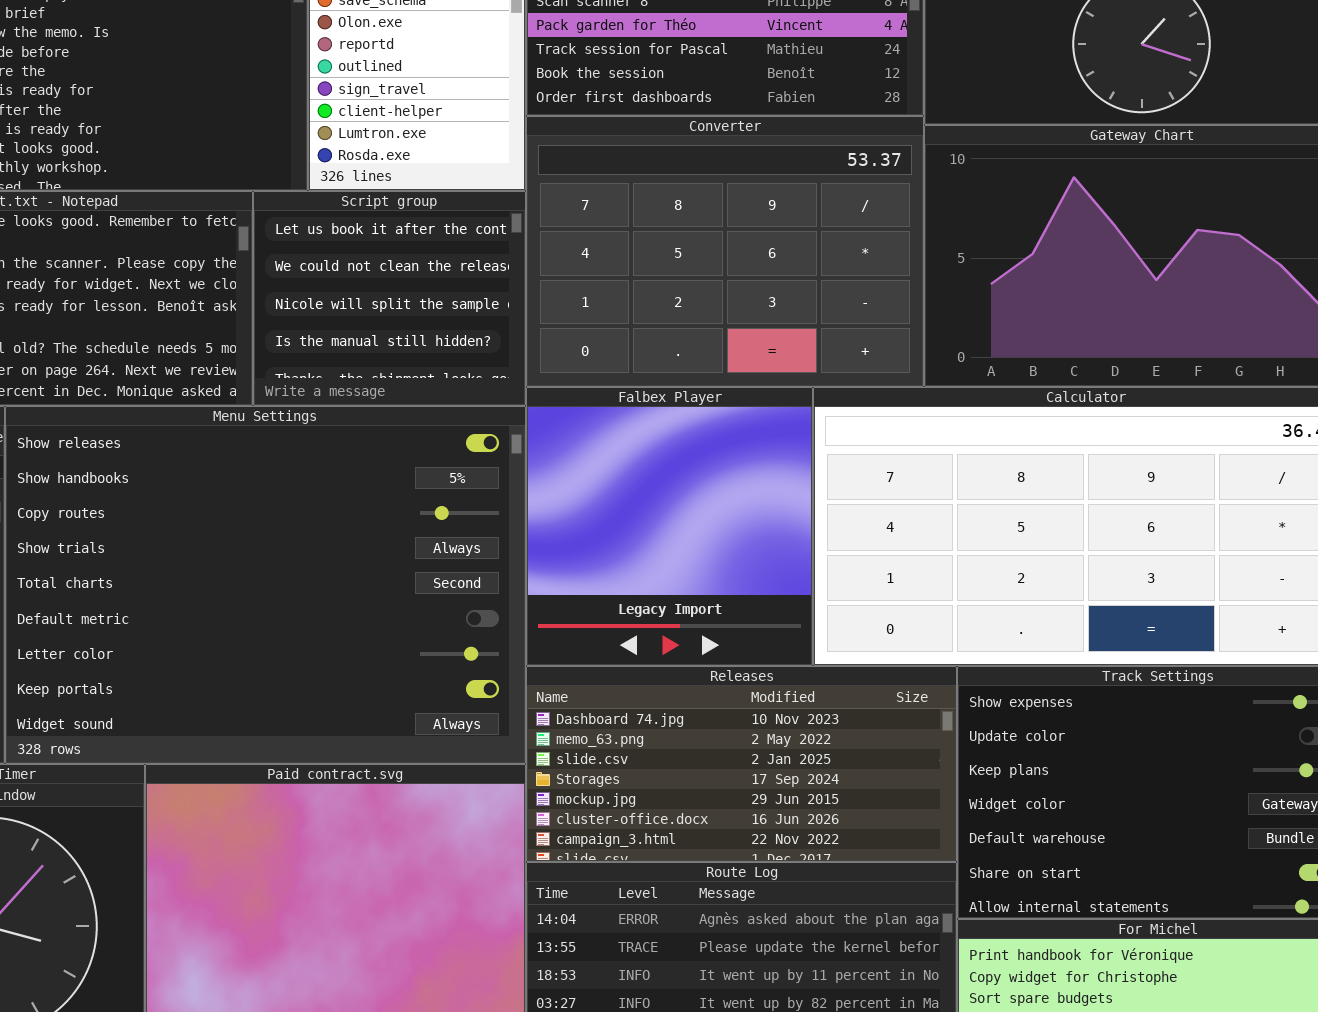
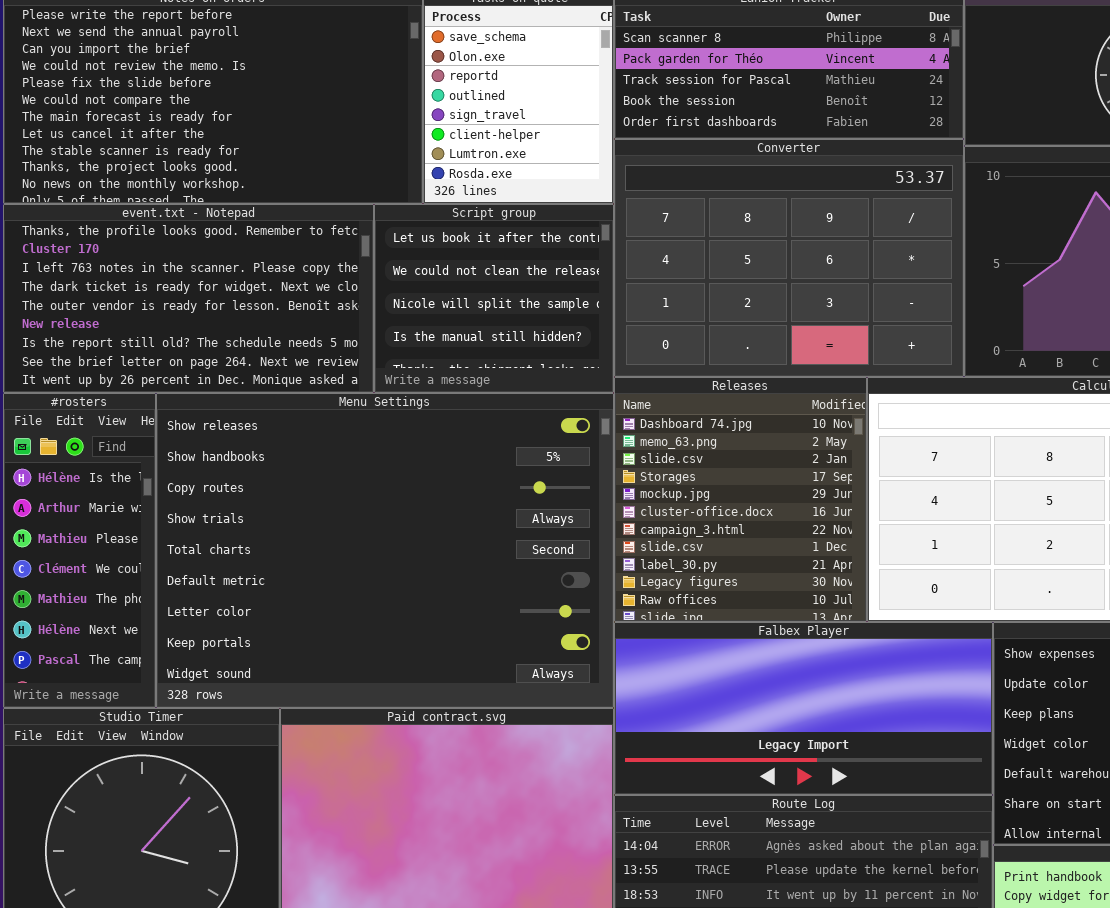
Falbex Player: [526,387,813,666] -> [614,622,993,795], moved, resized
Releases: [526,666,957,862] -> [614,377,867,622], moved, resized

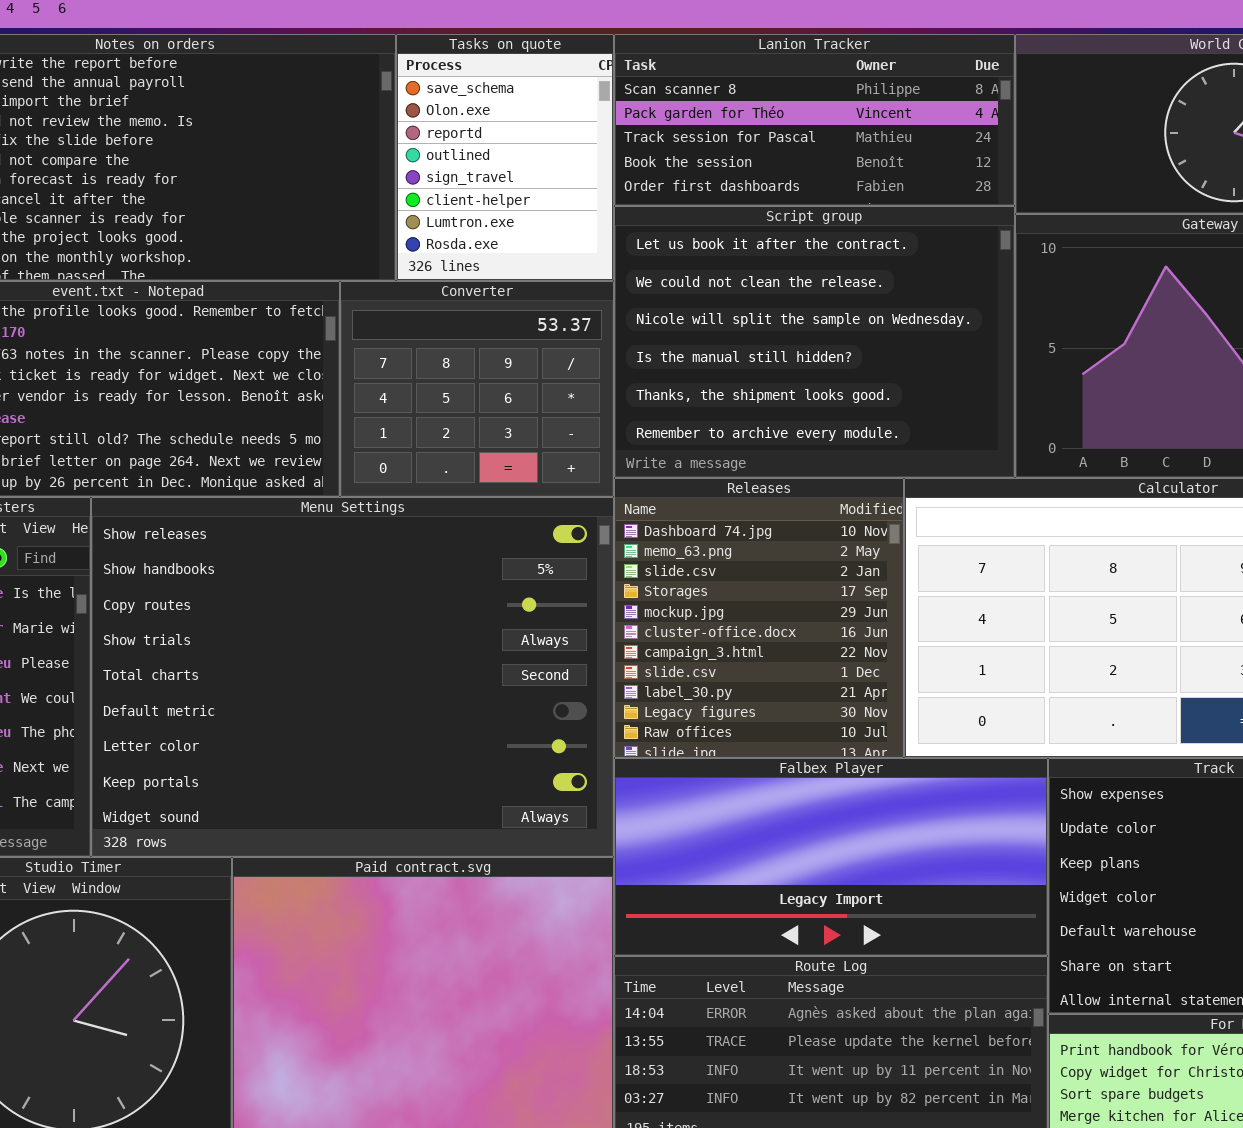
Converter: [614,139,964,377] -> [340,281,614,497], moved, resized
Script group: [374,204,614,393] -> [614,206,1015,478], moved, resized

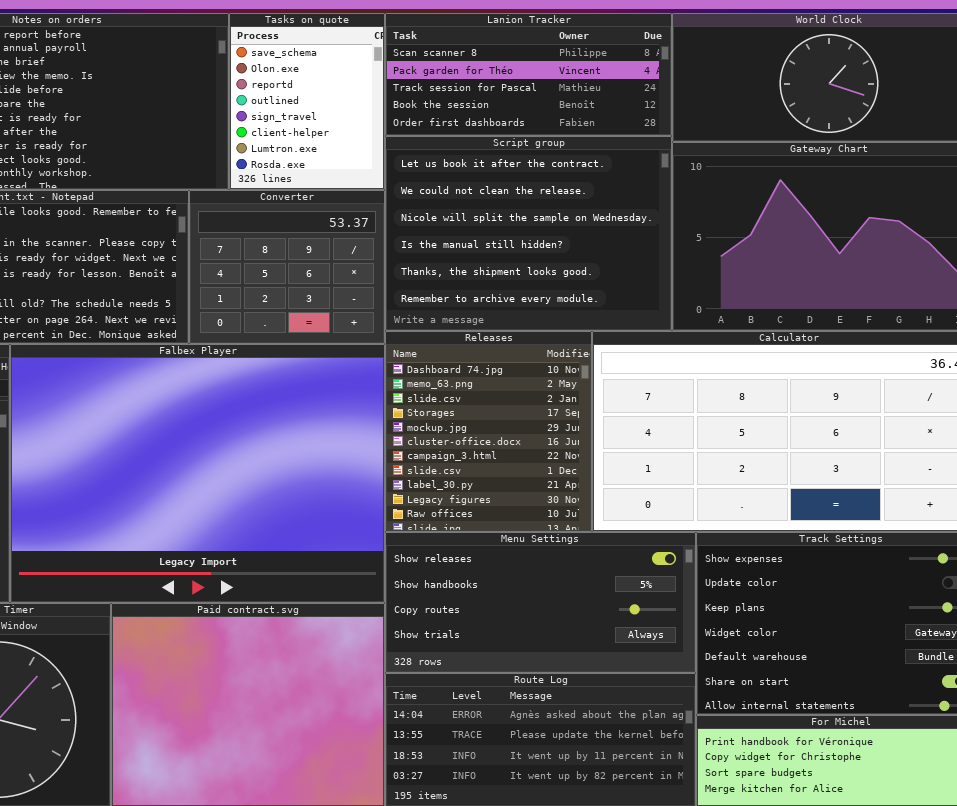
Menu Settings: [91,497,614,857] -> [385,532,696,673], moved, resized
Falbex Player: [614,758,1048,956] -> [10,344,385,603], moved, resized

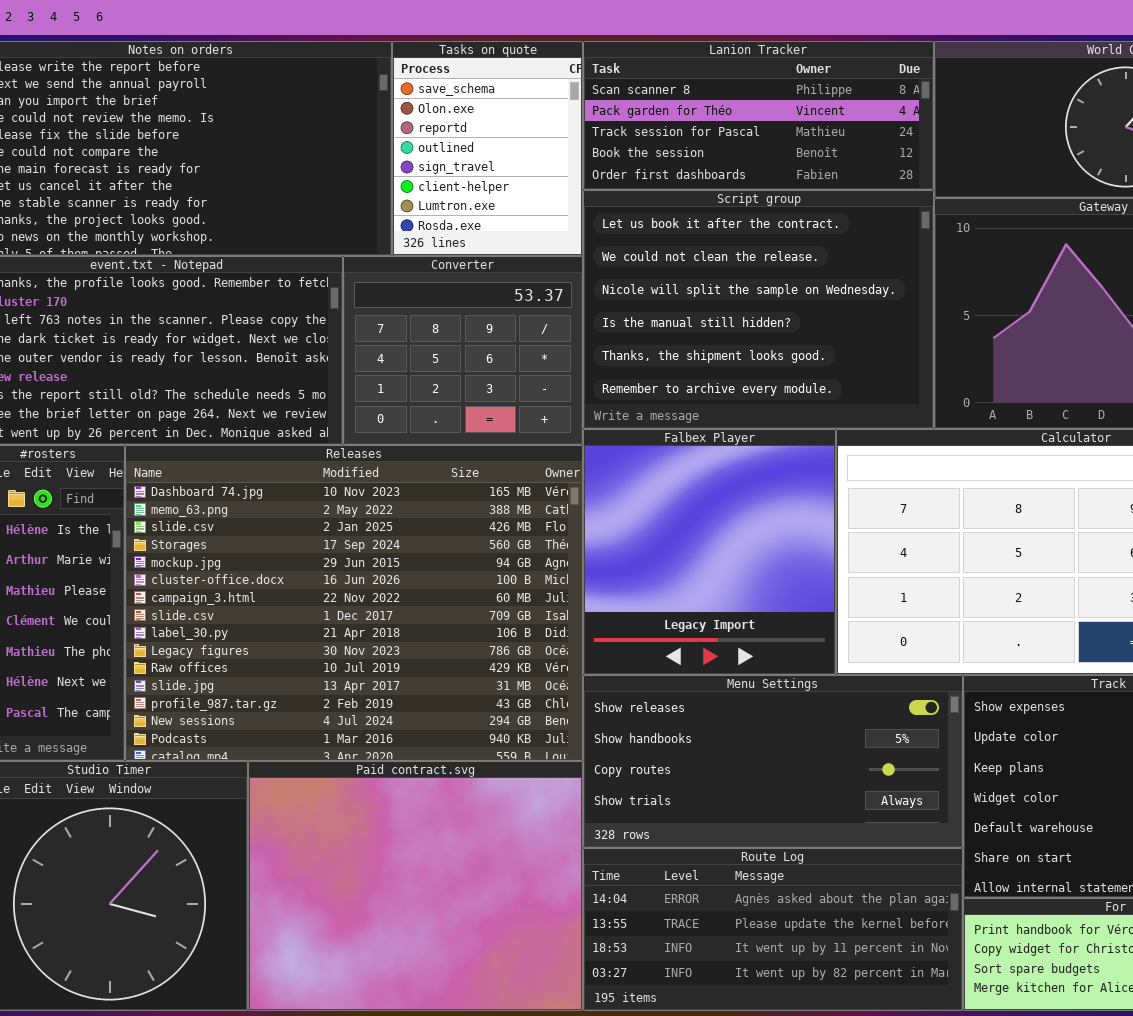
Releases: [385,331,592,532] -> [125,445,583,761], moved, resized
Falbex Player: [10,344,385,603] -> [583,429,836,675], moved, resized

